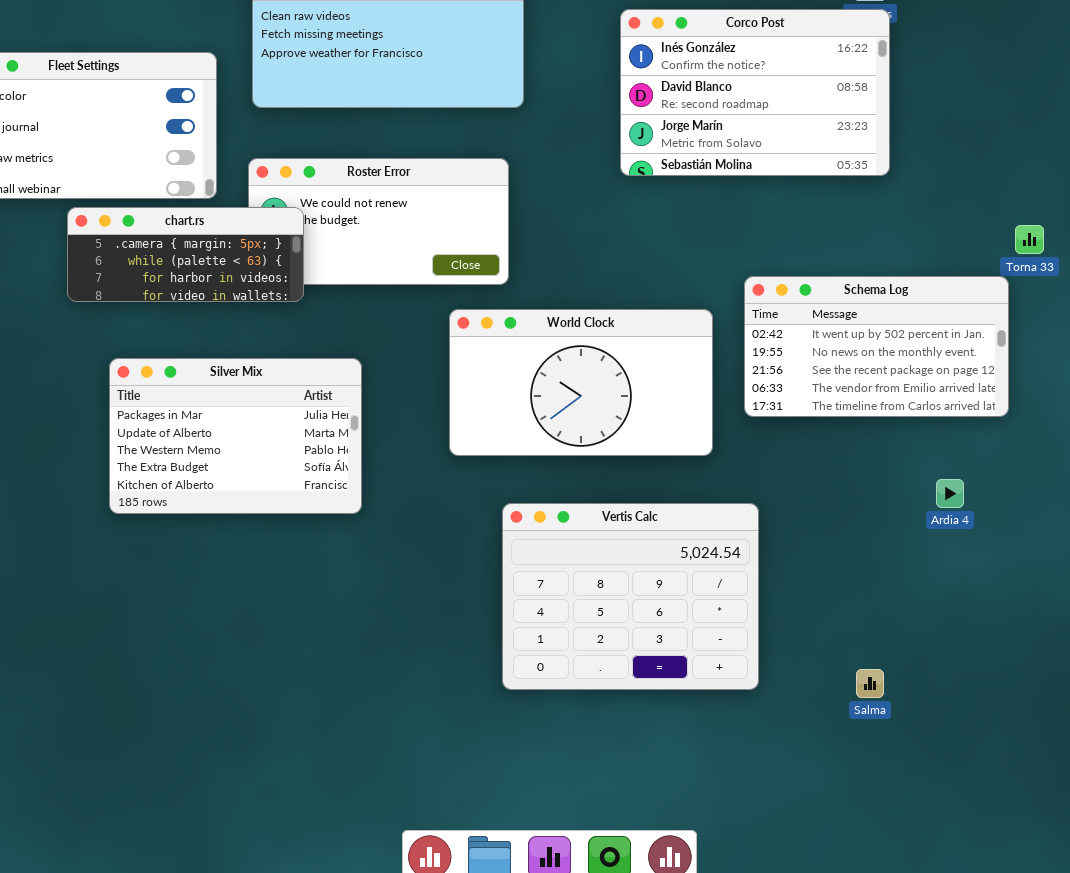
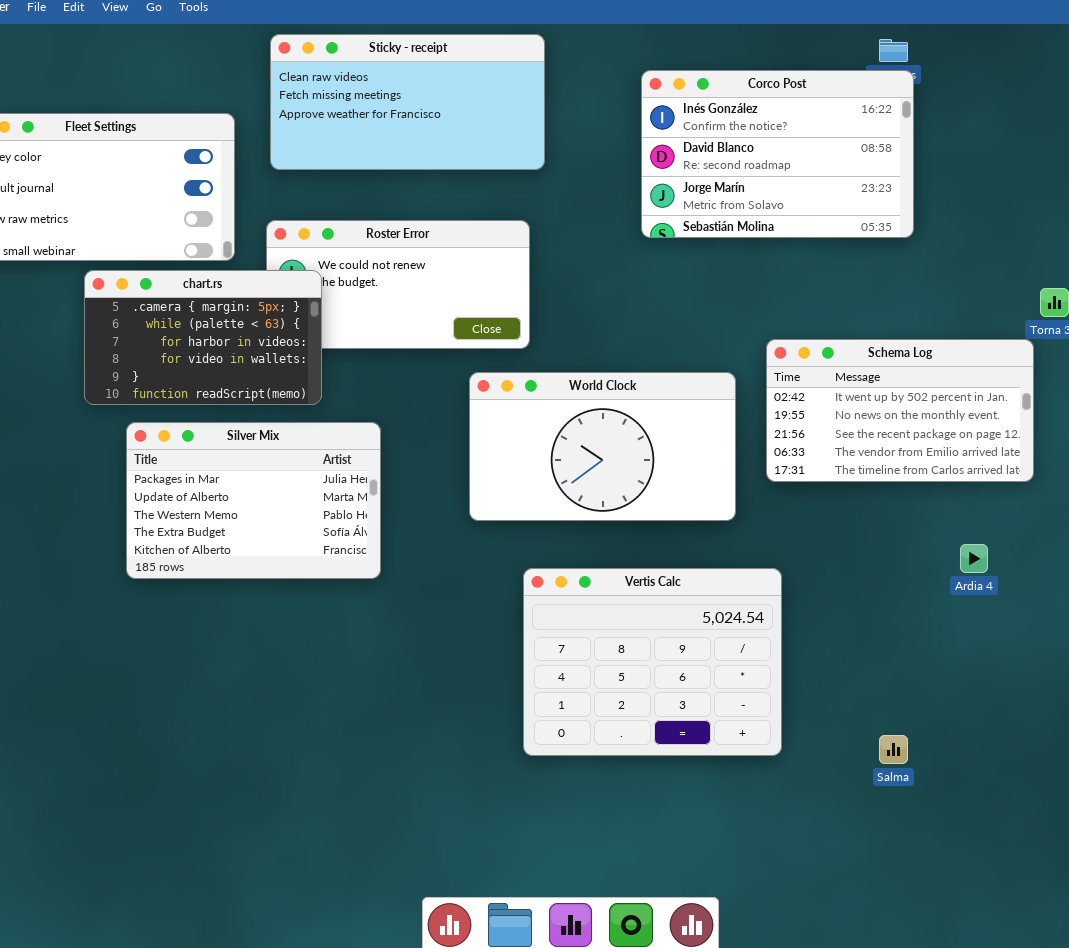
chart.rs: [67,207,304,302] -> [84,270,322,405], resized

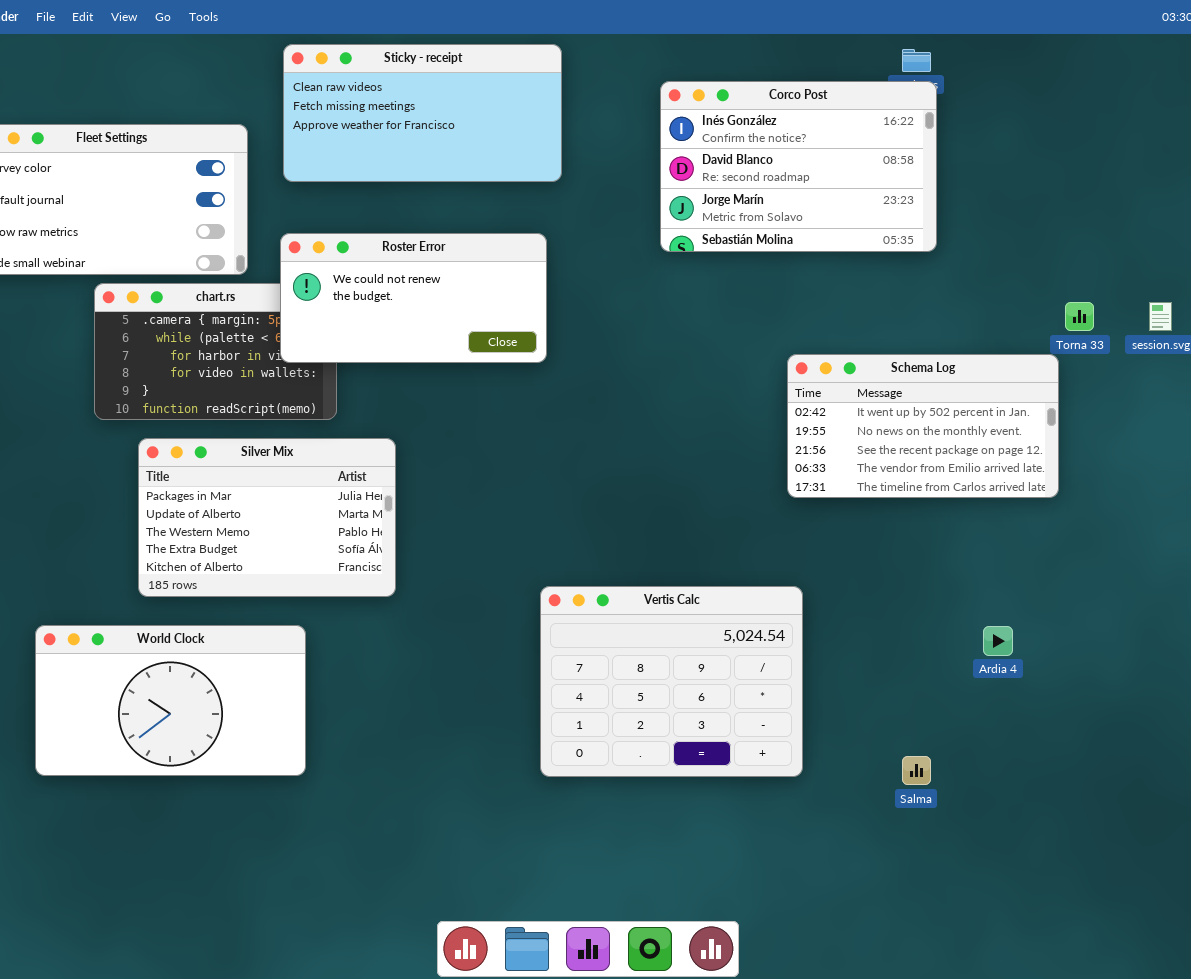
Roster Error: [266,220,530,349] -> [280,233,547,363], raised
World Clock: [469,372,736,521] -> [35,625,306,776], moved
Ardia 4: [960,544,988,573] -> [983,626,1013,656], moved

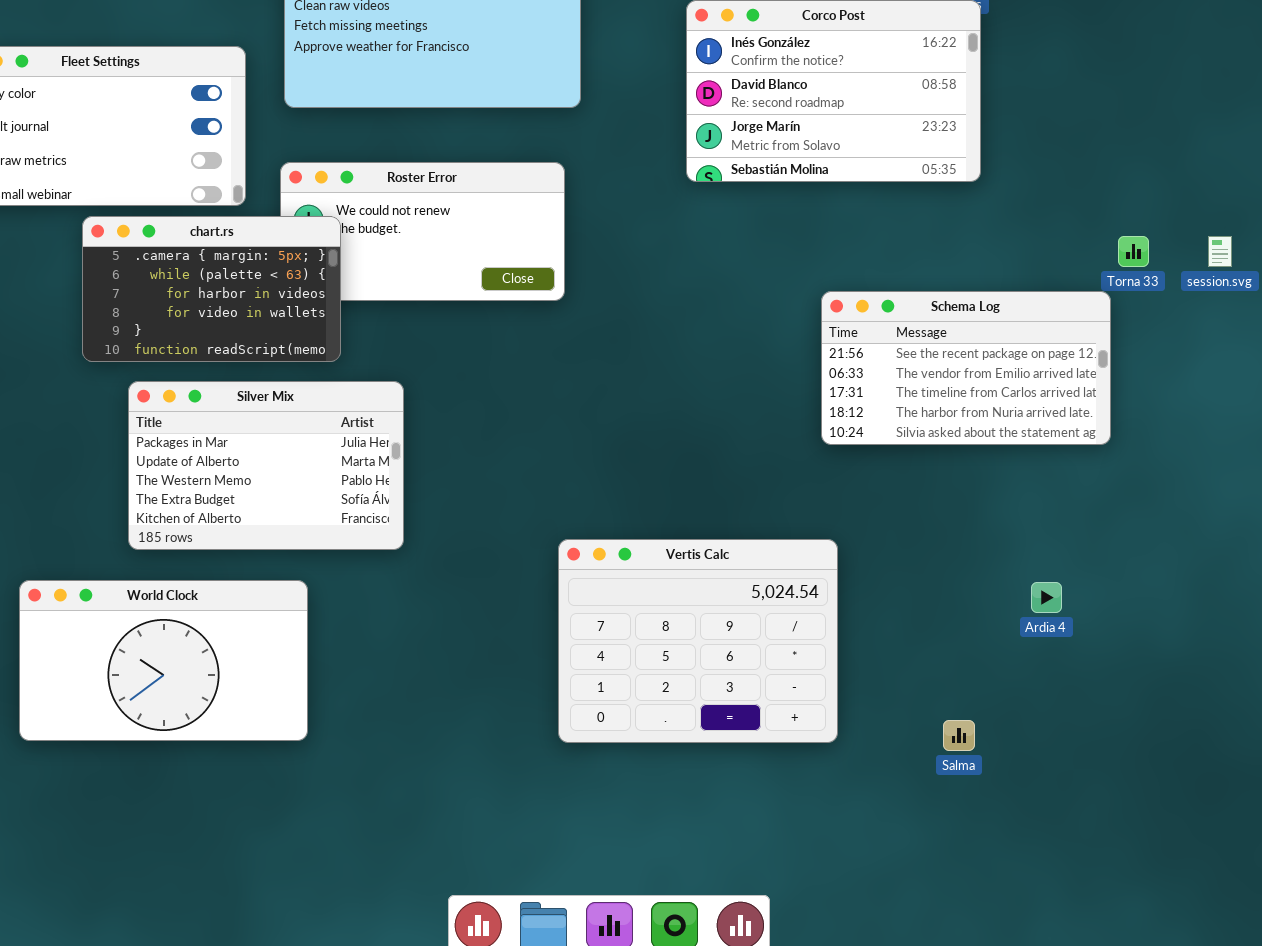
chart.rs: [94,283,337,420] -> [82,216,341,362], raised
Schema Log: [787,354,1059,498] -> [821,291,1111,445], scrolled down 2 rows

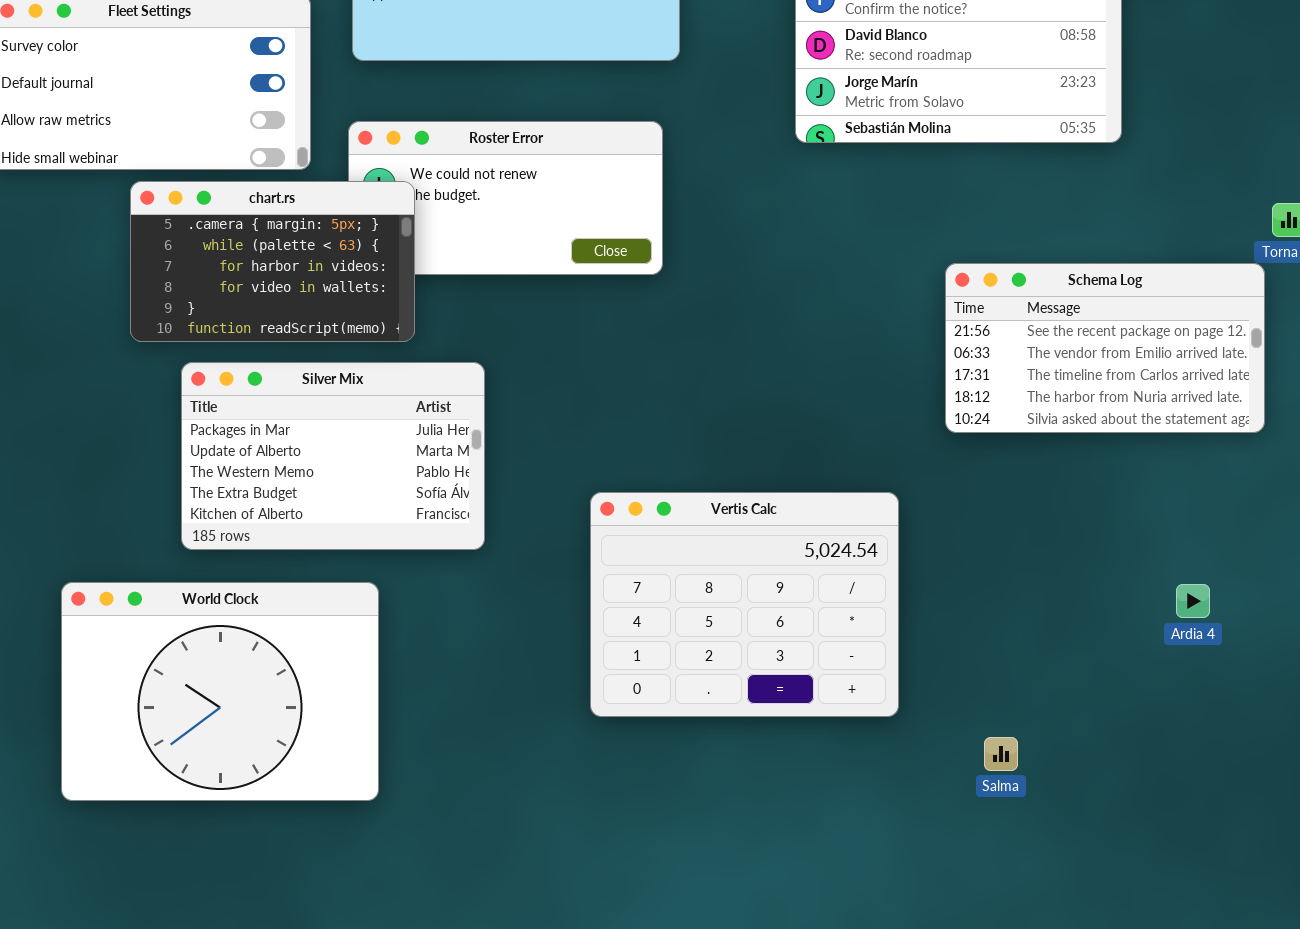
Vertis Calc: [558,539,838,743] -> [590,492,899,717], moved
World Clock: [19,580,308,741] -> [61,582,379,801], resized
Salma: [943,720,975,751] -> [984,737,1018,771], moved

